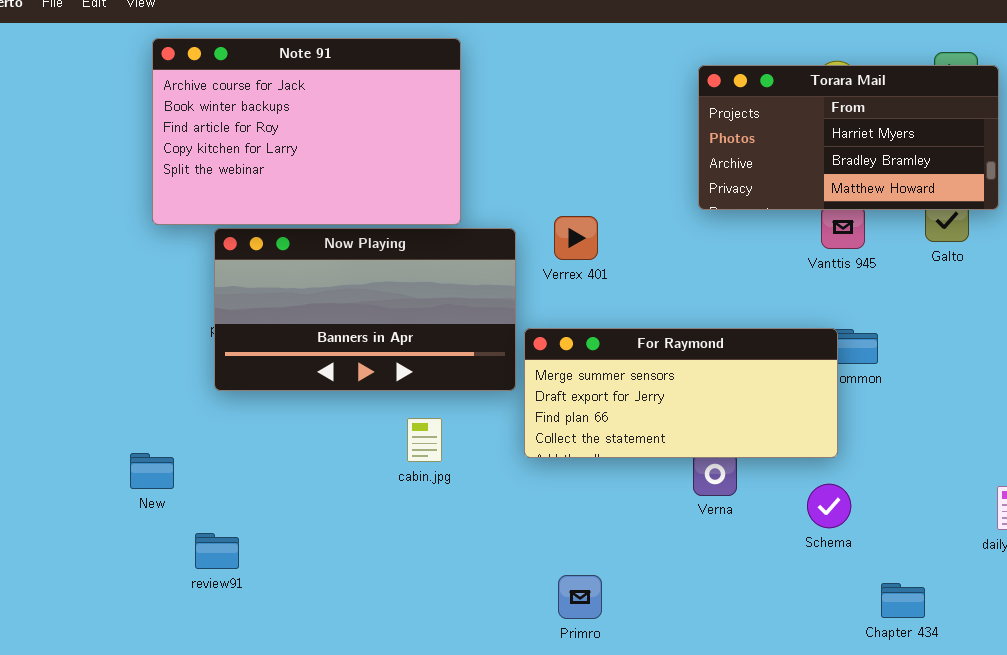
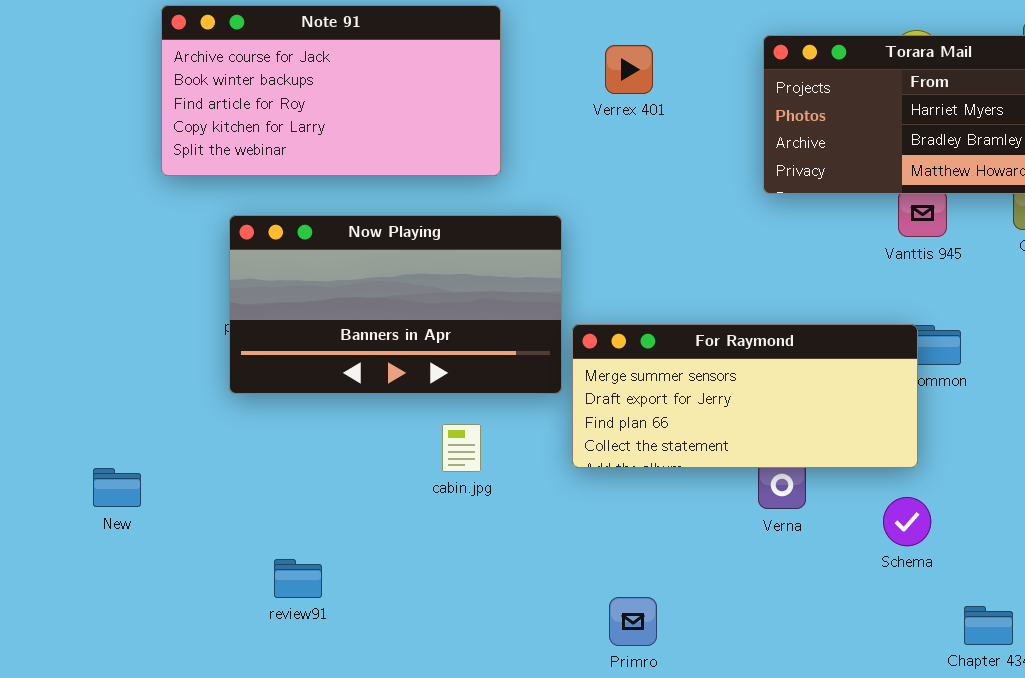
Note 91: [152,38,461,225] -> [161,5,501,176], resized
Verrex 401: [554,216,598,260] -> [605,45,653,94], moved
New: [130,453,174,489] -> [93,468,141,507], moved
review91: [195,533,239,569] -> [274,559,322,598], moved

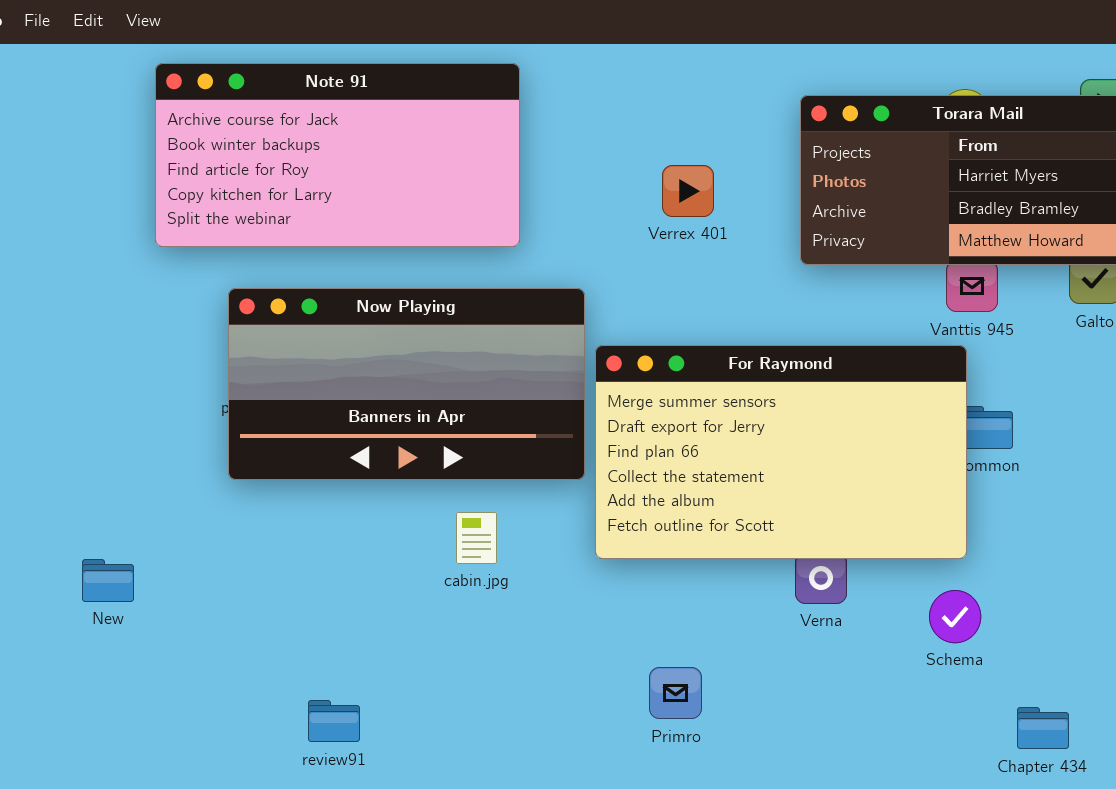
Verrex 401: [605,45,653,94] -> [662,165,714,217], moved
For Raymond: [572,324,918,468] -> [595,345,967,559], resized
review91: [274,559,322,598] -> [308,700,360,742], moved
Primro: [609,597,657,646] -> [649,667,702,719], moved

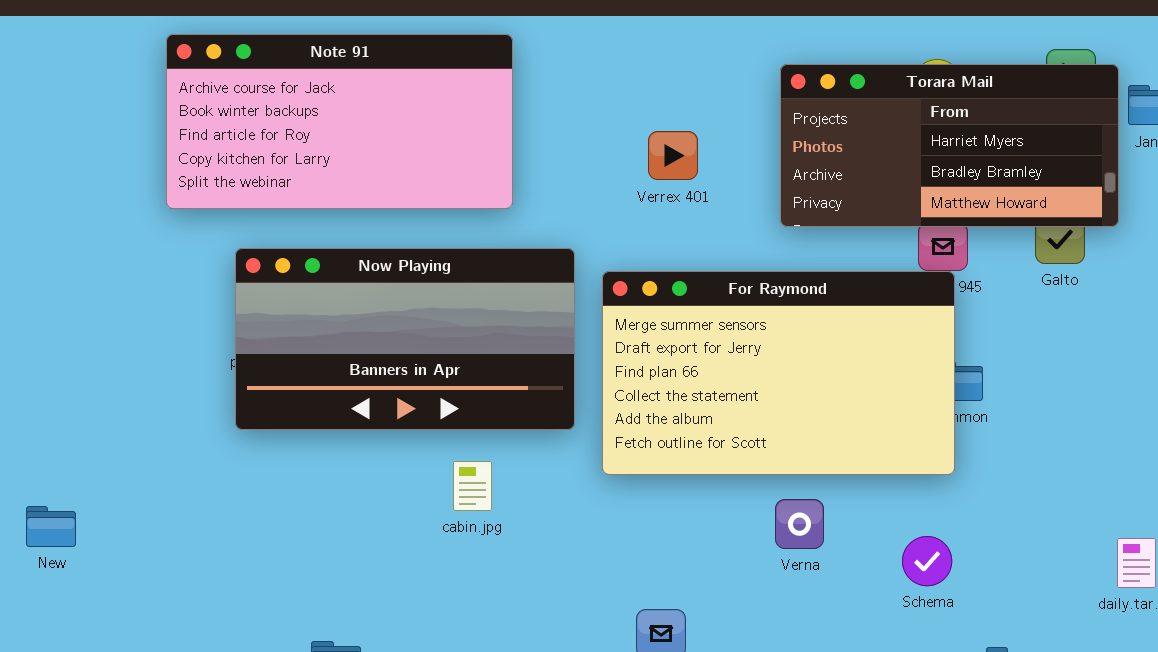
For Raymond: [595,345,967,559] -> [602,271,955,475], moved
New: [82,559,134,602] -> [26,506,76,547], moved

